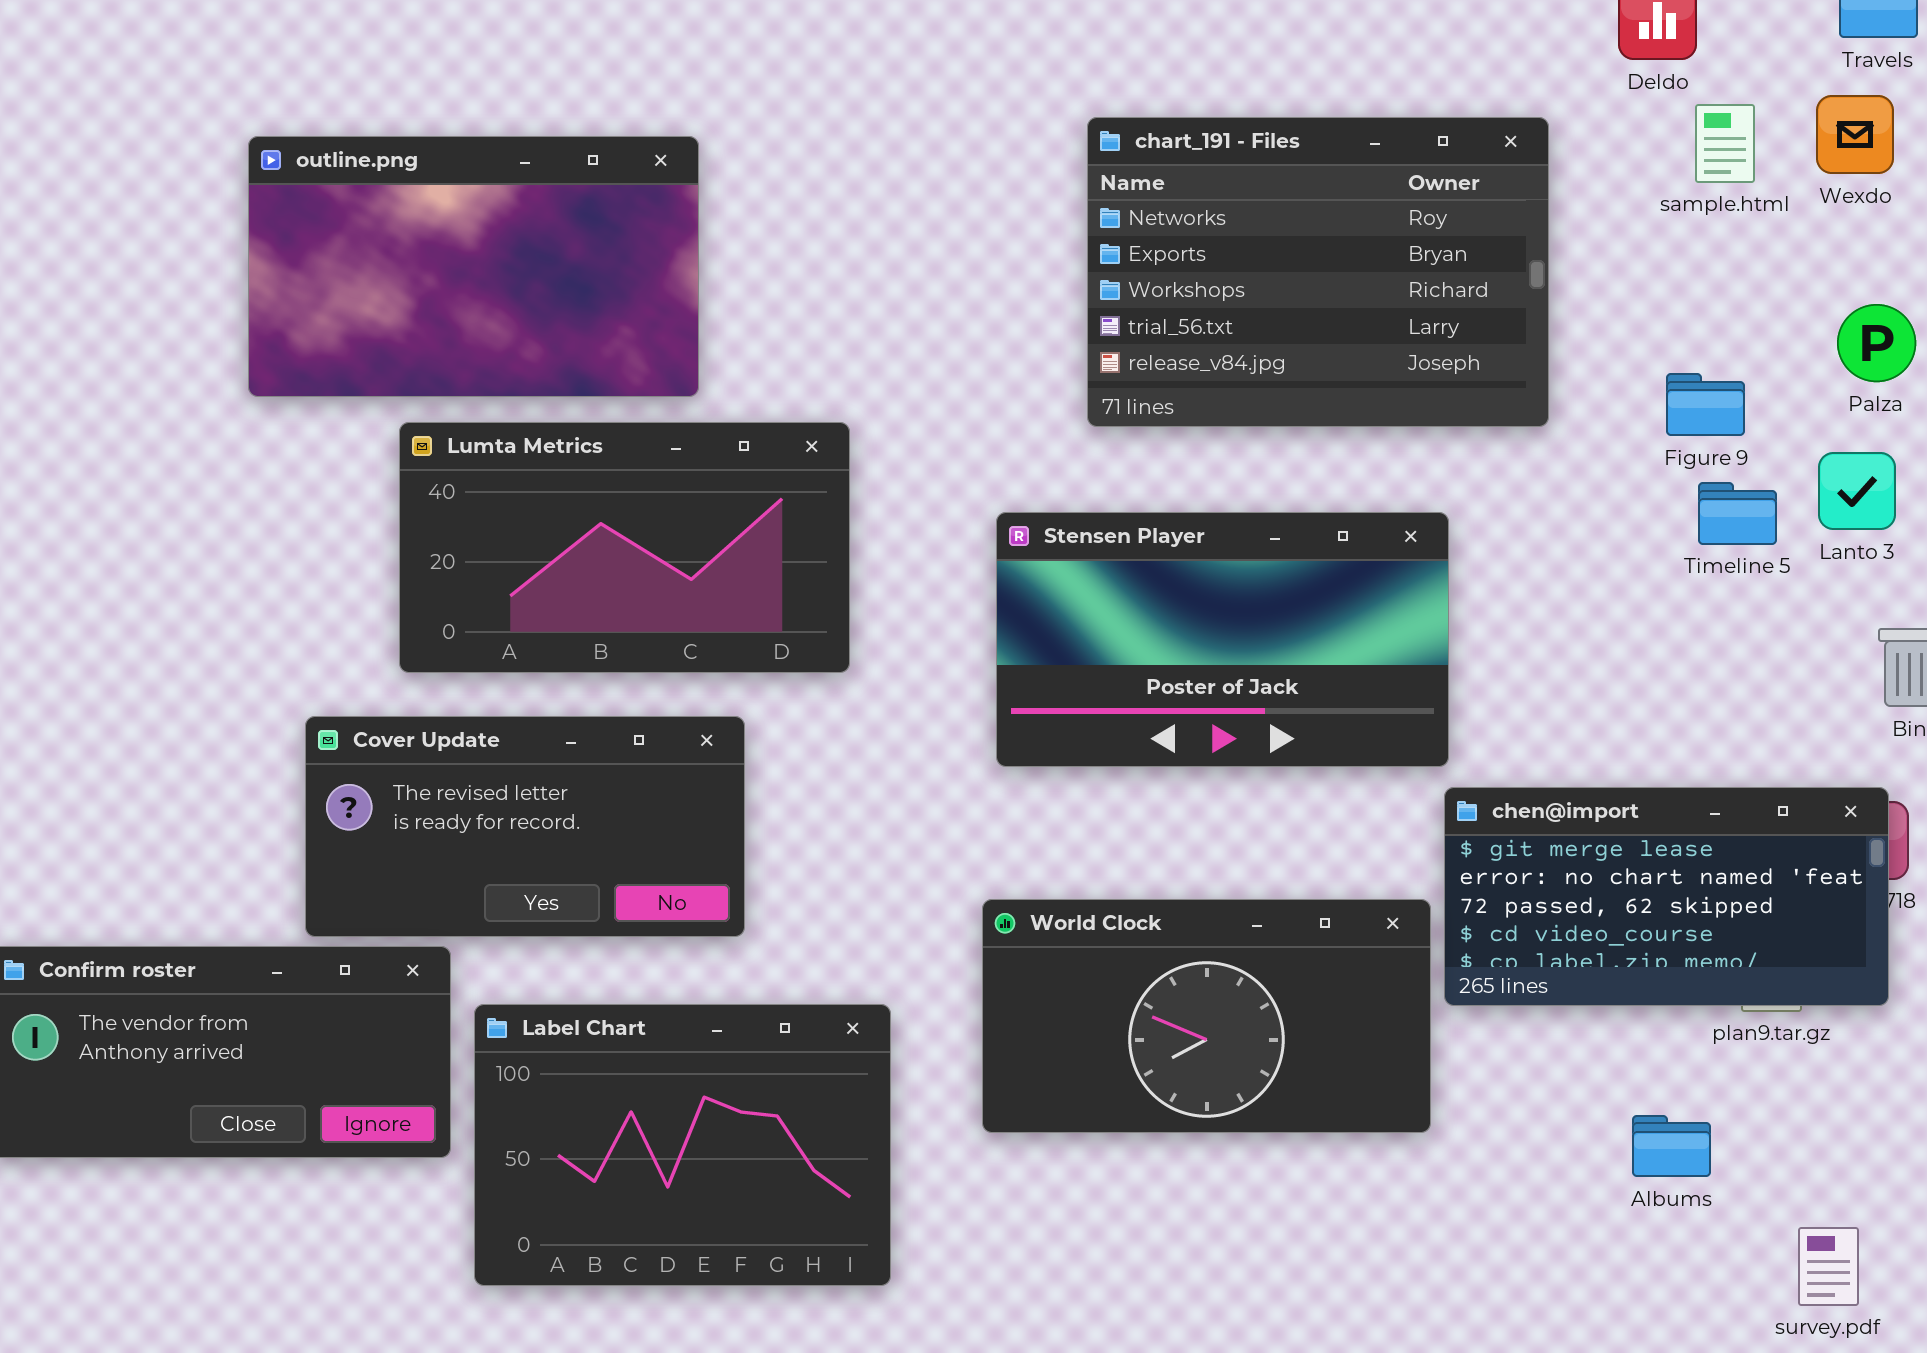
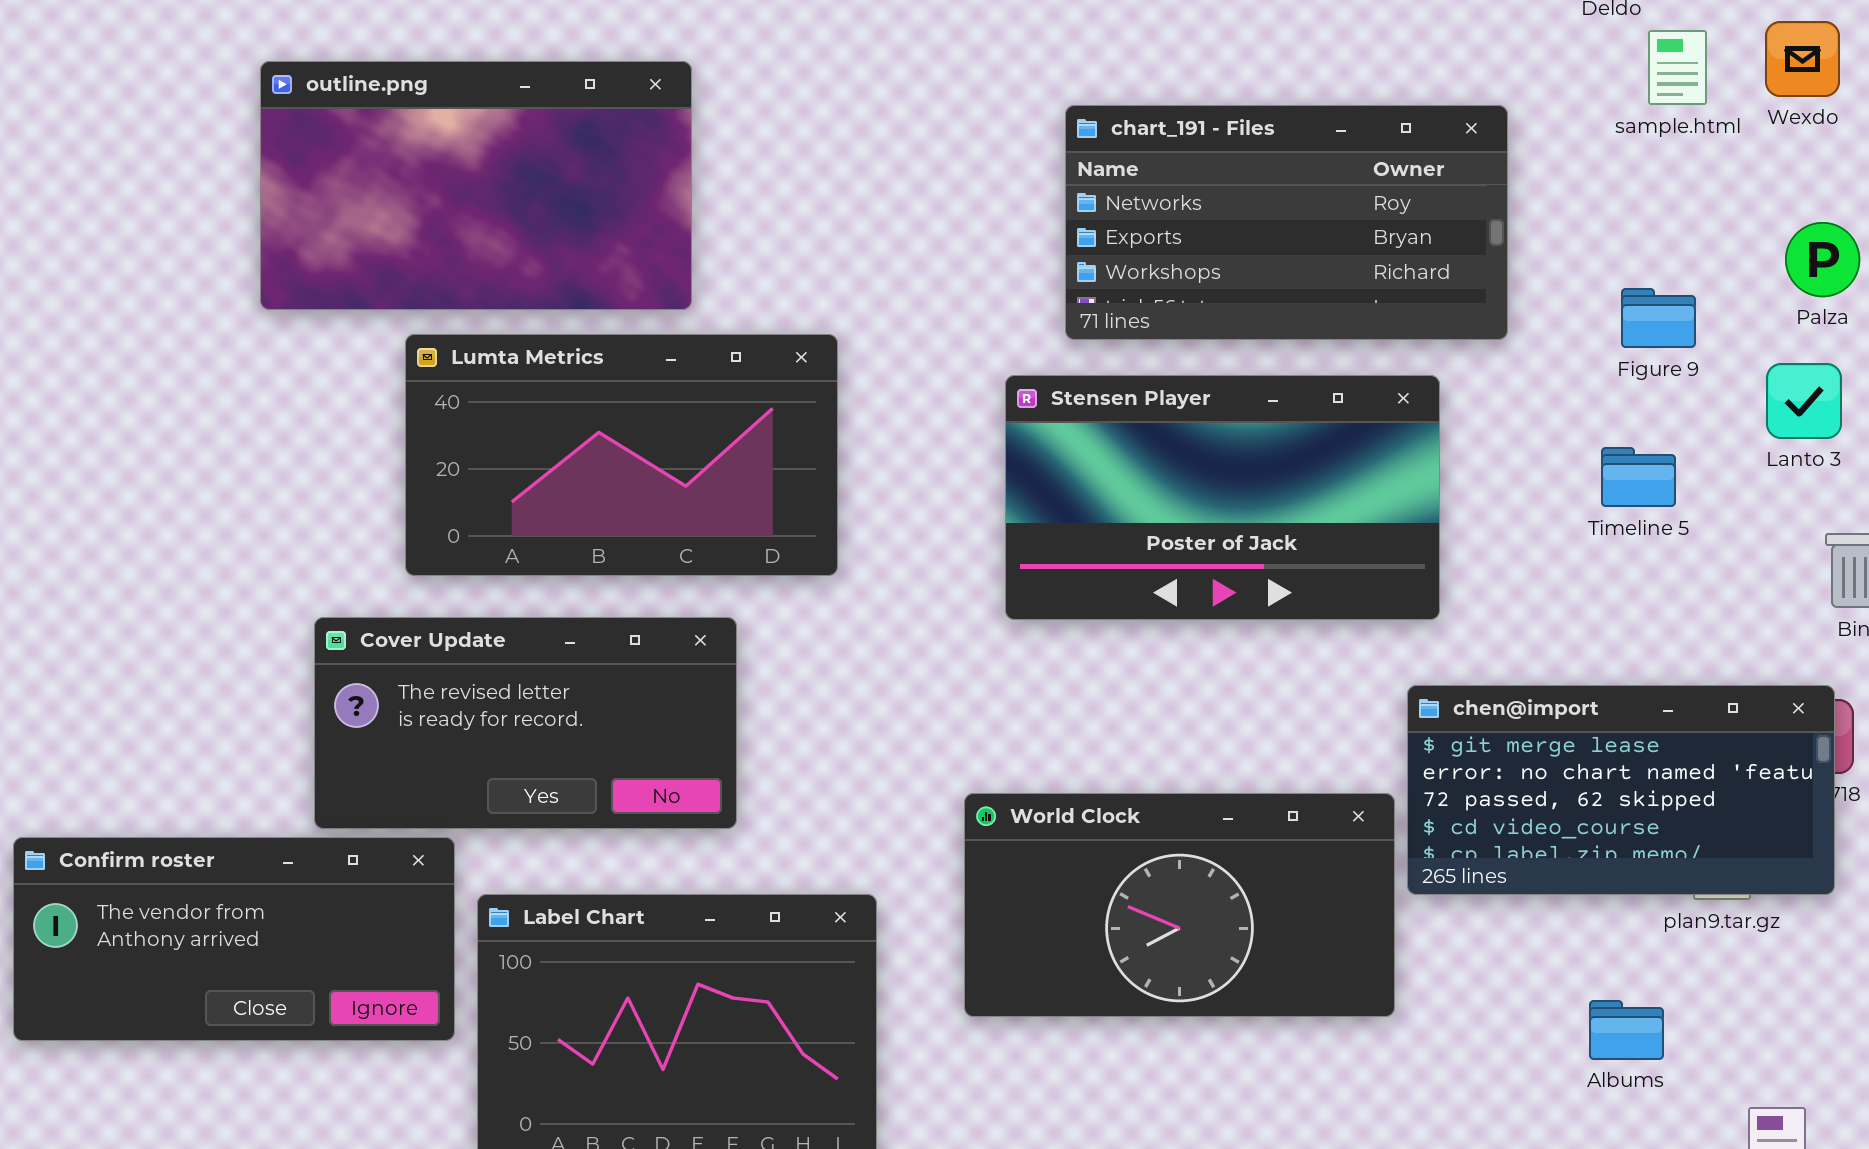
chart_191 - Files: [1087,117,1549,427] -> [1065,105,1508,340], resized
Timeline 5: [1698,482,1777,545] -> [1601,447,1676,507], moved
Stensen Player: [996,512,1449,767] -> [1005,375,1440,620], moved

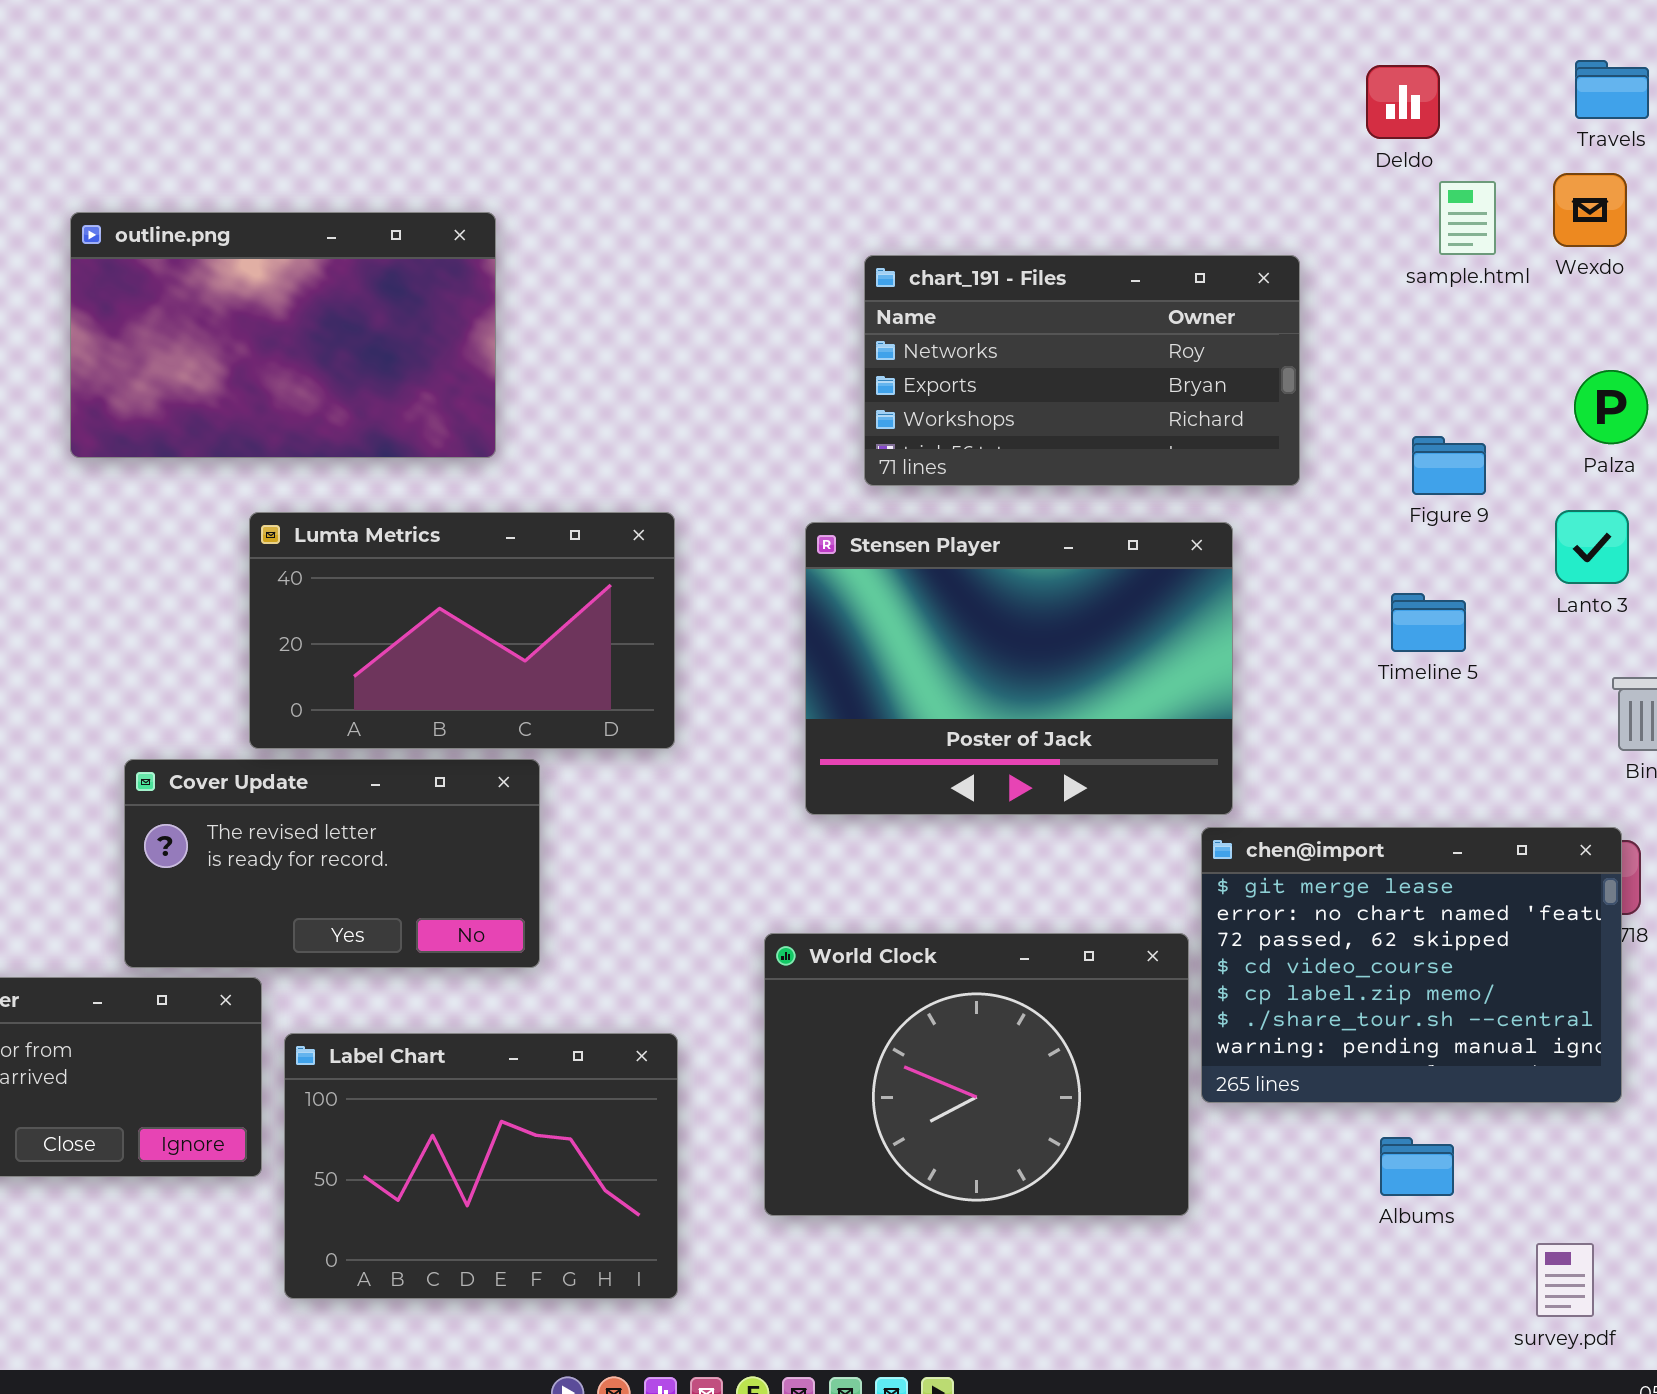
Lumta Metrics: [405,334,838,576] -> [249,512,675,749], moved
Stensen Player: [1005,375,1440,620] -> [805,522,1233,815], resized
chen@import: [1407,685,1835,895] -> [1201,827,1622,1103], resized
World Clock: [964,793,1395,1017] -> [764,933,1189,1216], resized

